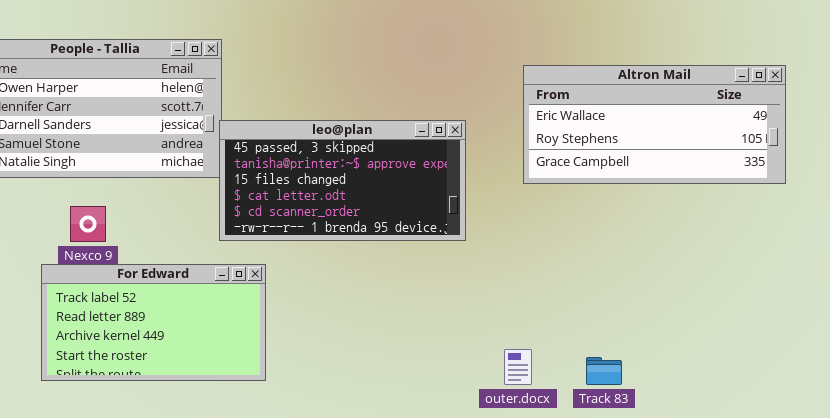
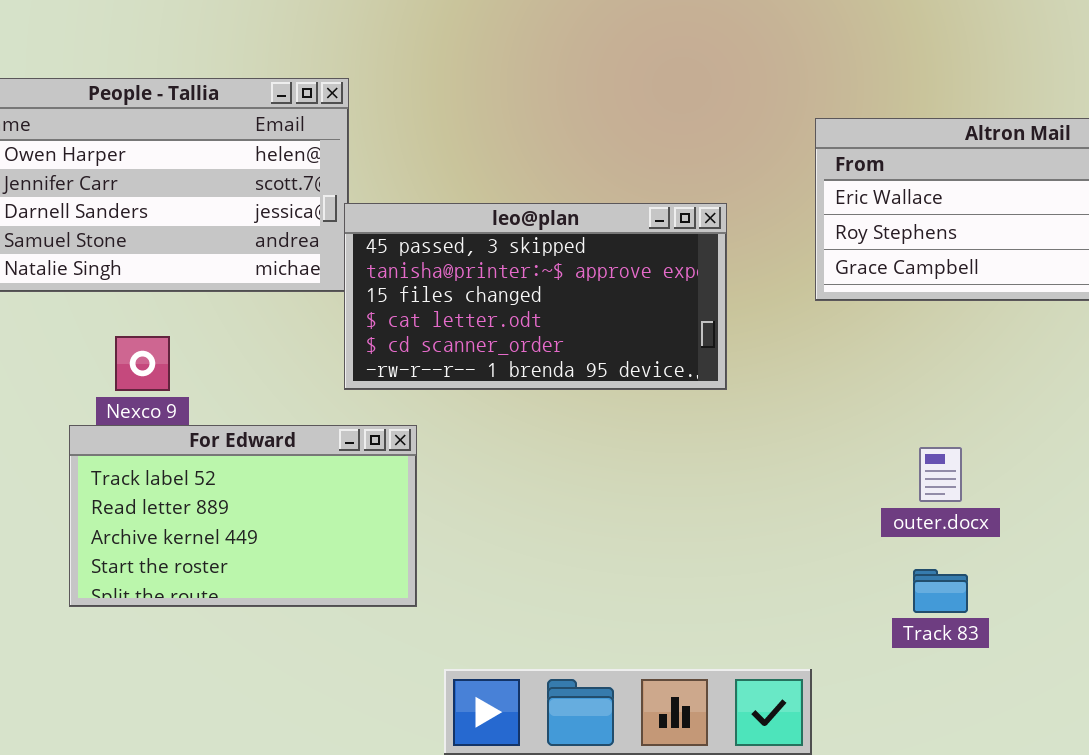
outer.docx: [504,349,532,385] -> [919,447,962,502], moved

